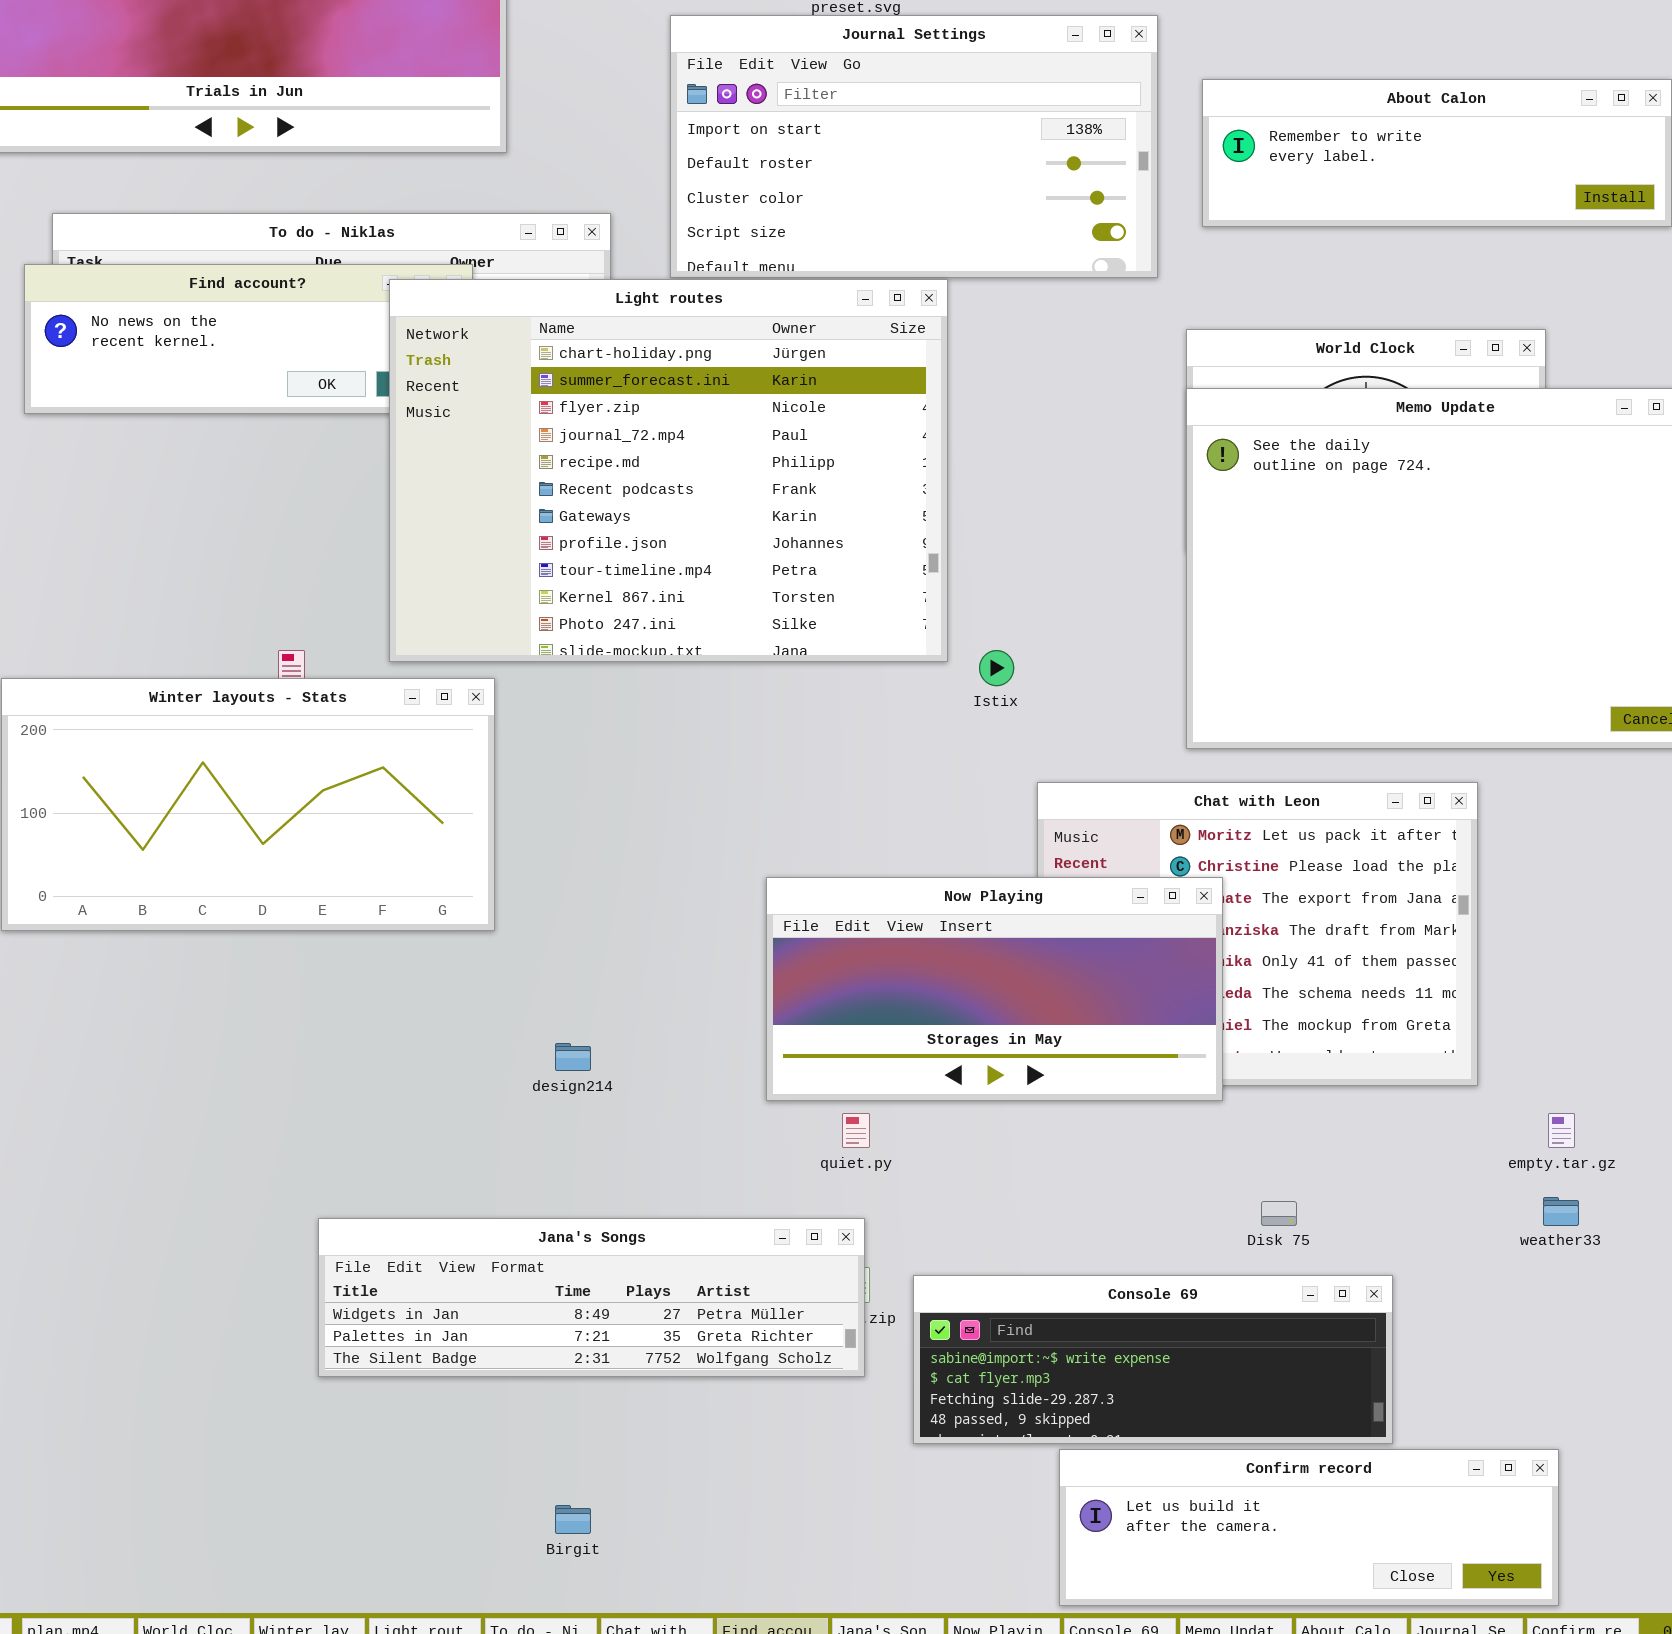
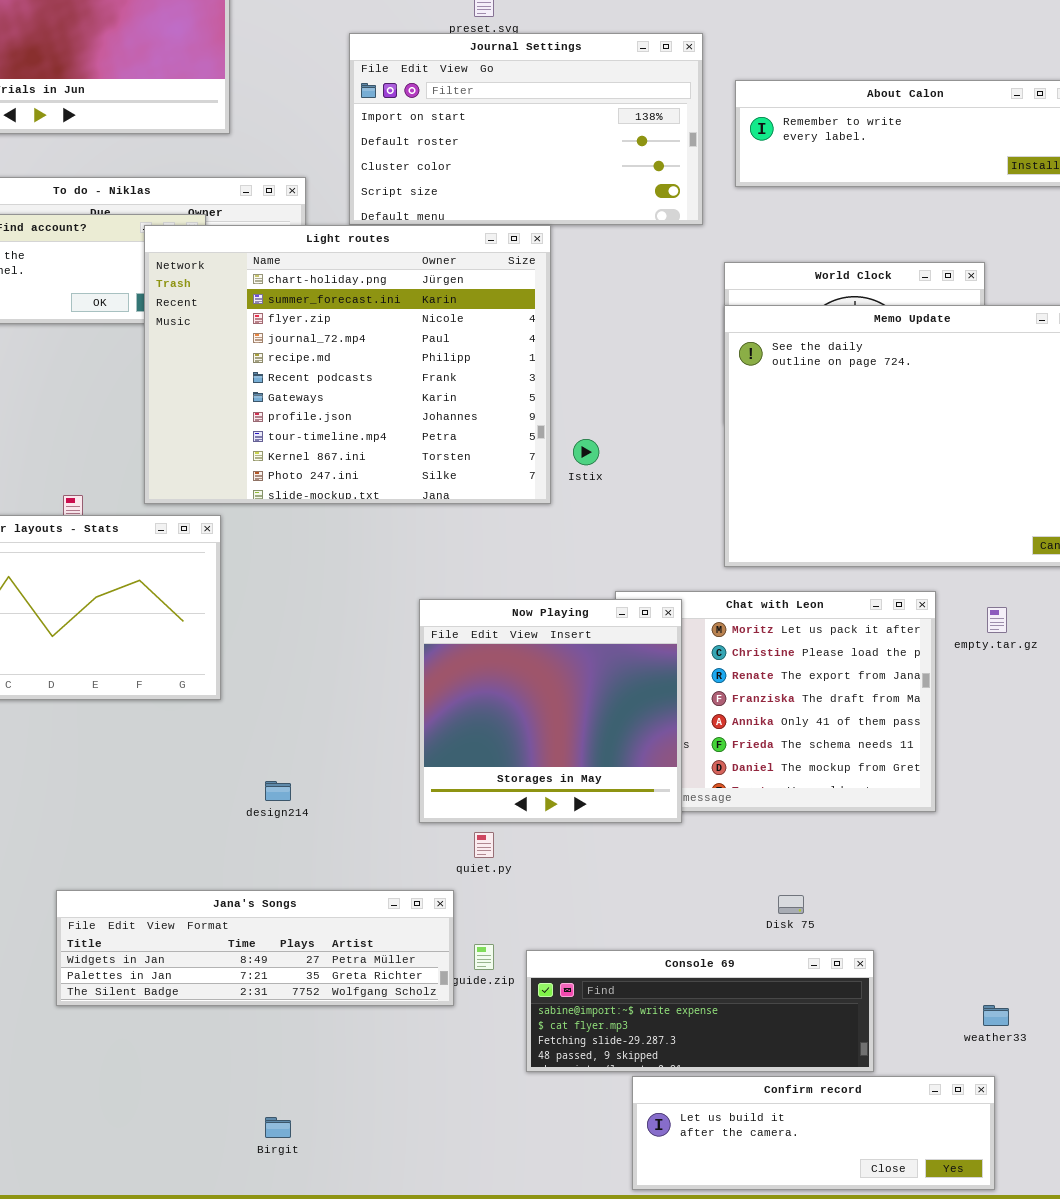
Istix: [979,650,1014,686] -> [573,439,599,465], moved
Now Playing: [766,877,1223,1101] -> [419,599,682,823], resized
empty.tar.gz: [1548,1113,1575,1148] -> [987,607,1007,633], moved
weather33: [1543,1197,1579,1226] -> [983,1005,1009,1026], moved
Jana's Songs: [318,1218,865,1377] -> [56,890,454,1006], moved

